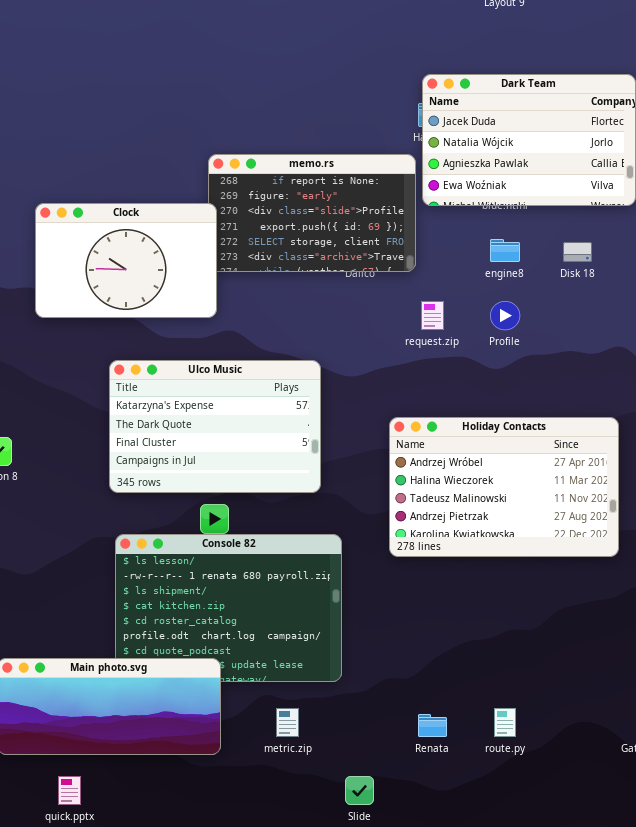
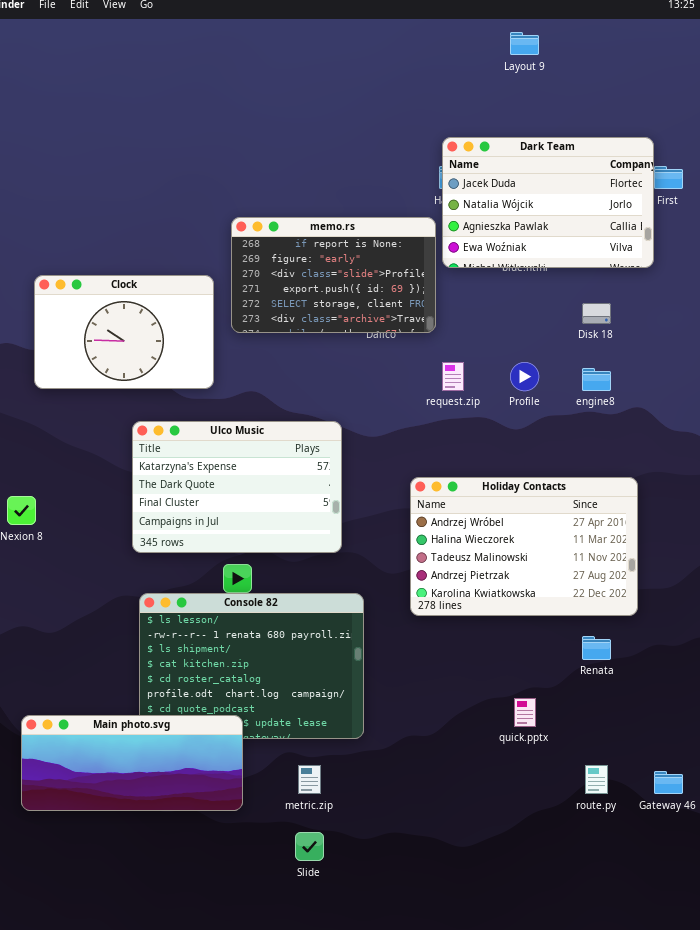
Clock: [35,203,217,318] -> [34,275,214,389], moved
engine8: [490,239,520,262] -> [582,368,611,391], moved
route.py: [494,708,516,737] -> [585,765,608,794], moved
Renata: [418,714,447,737] -> [582,636,611,660], moved
quick.pptx: [58,776,81,805] -> [514,698,536,727], moved
Slide: [345,776,374,805] -> [295,832,324,861], moved

